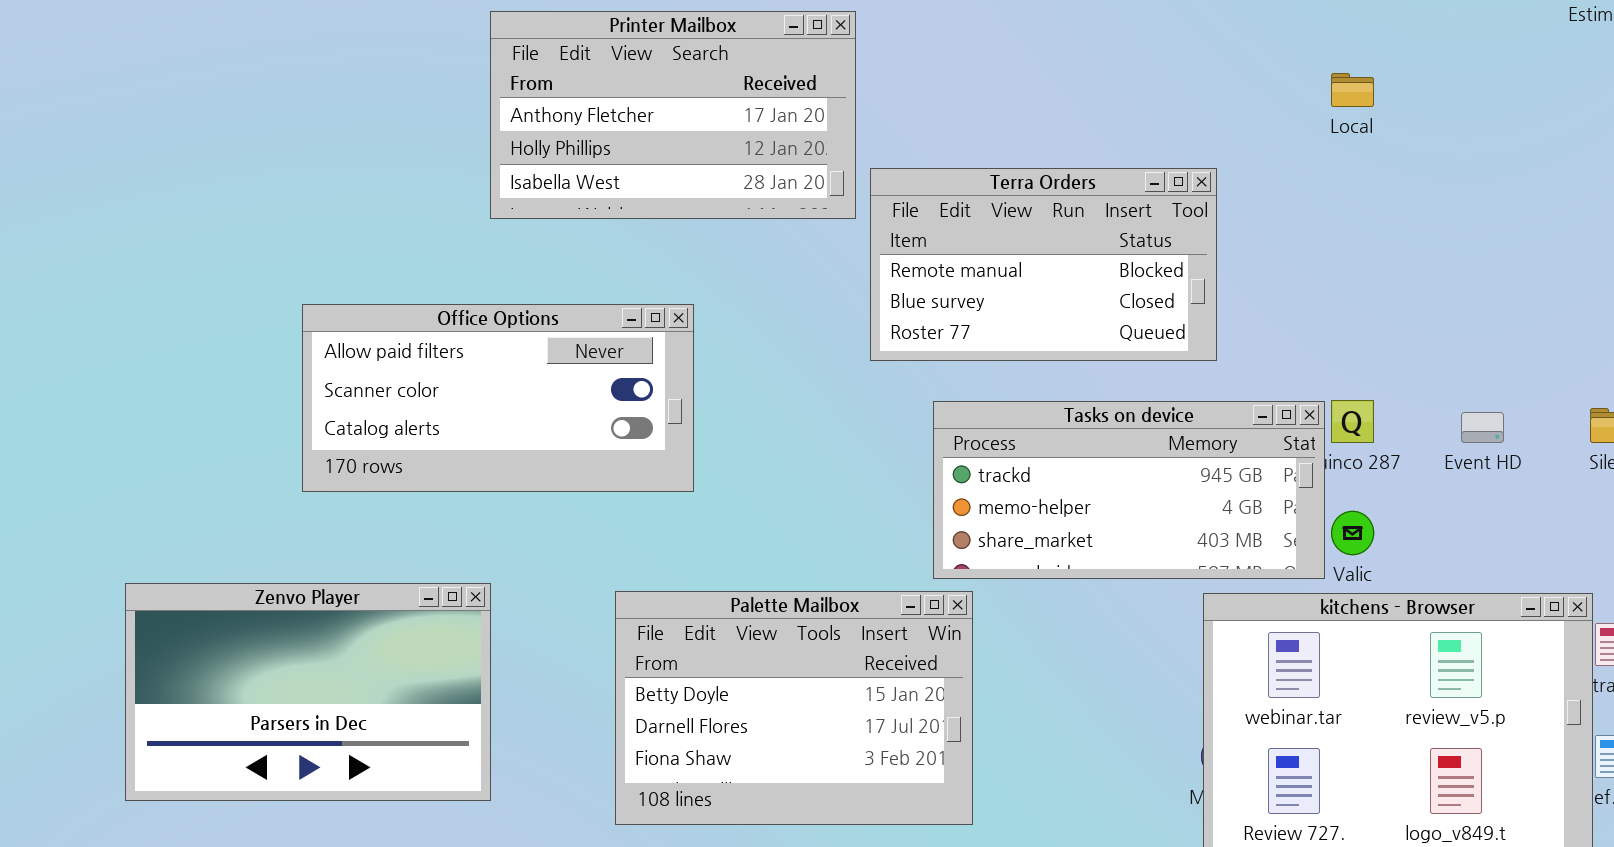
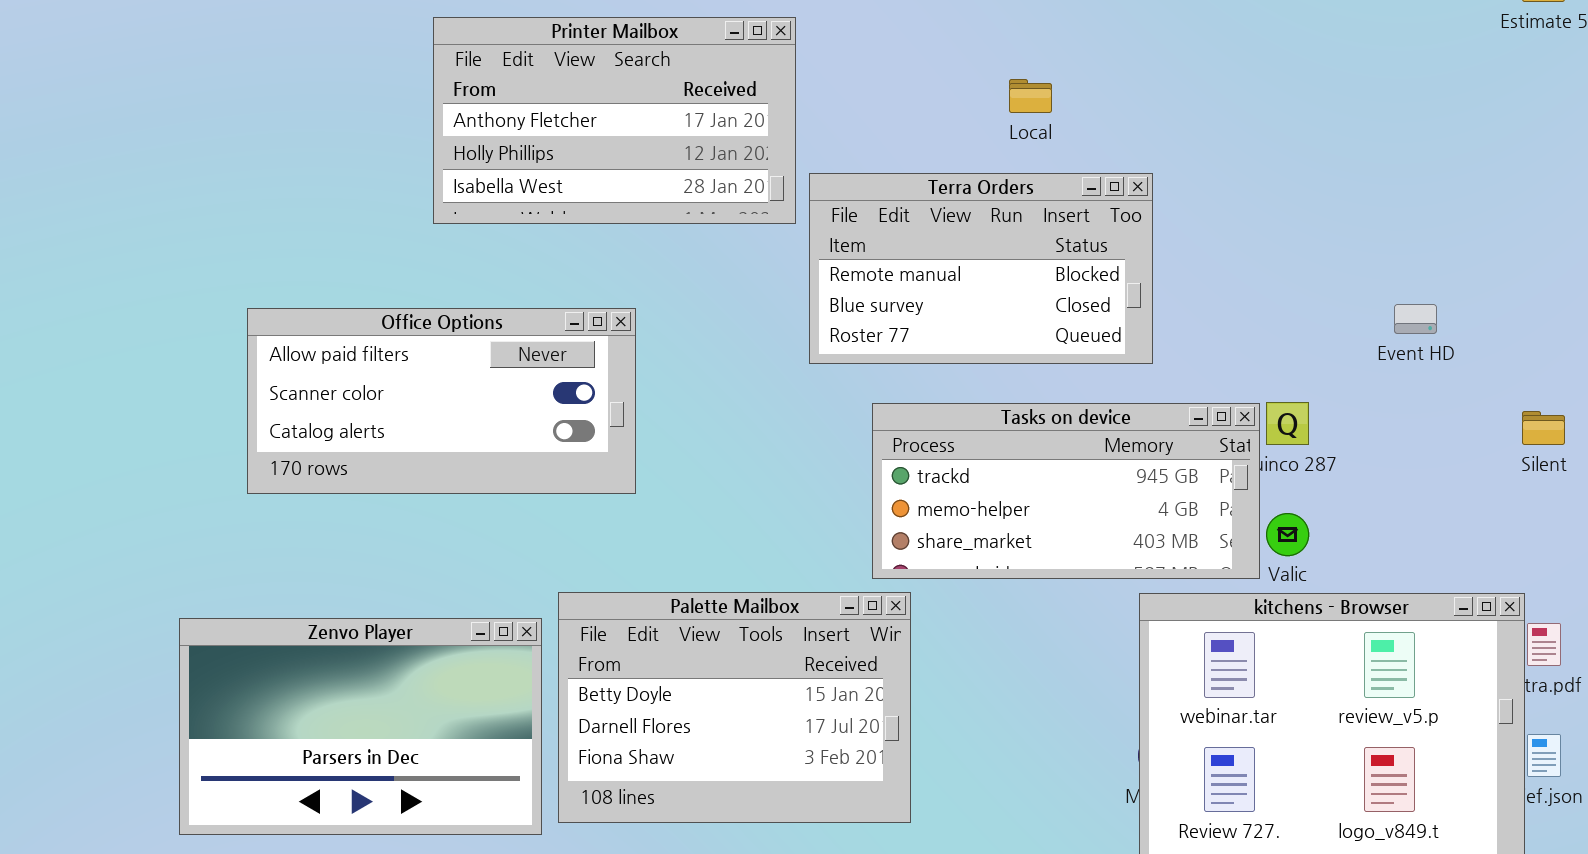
Local: [1331,73,1374,107] -> [1009,79,1052,113], moved
Event HD: [1461,412,1504,443] -> [1394,304,1437,334], moved
Zenvo Player: [125,583,491,801] -> [179,618,542,835], moved

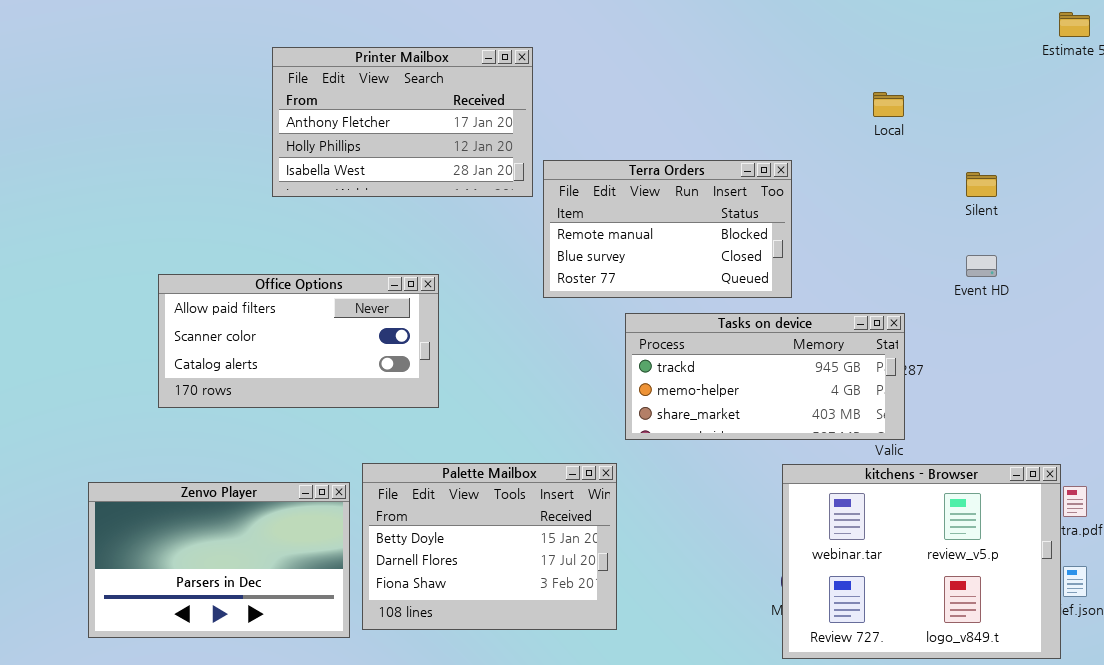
Local: [1009,79,1052,113] -> [873,92,904,117], moved
Office Options: [247,308,636,494] -> [158,274,439,408], moved
Tasks on device: [872,403,1260,579] -> [625,313,905,440], moved
Silent: [1522,411,1565,445] -> [966,172,997,197], moved

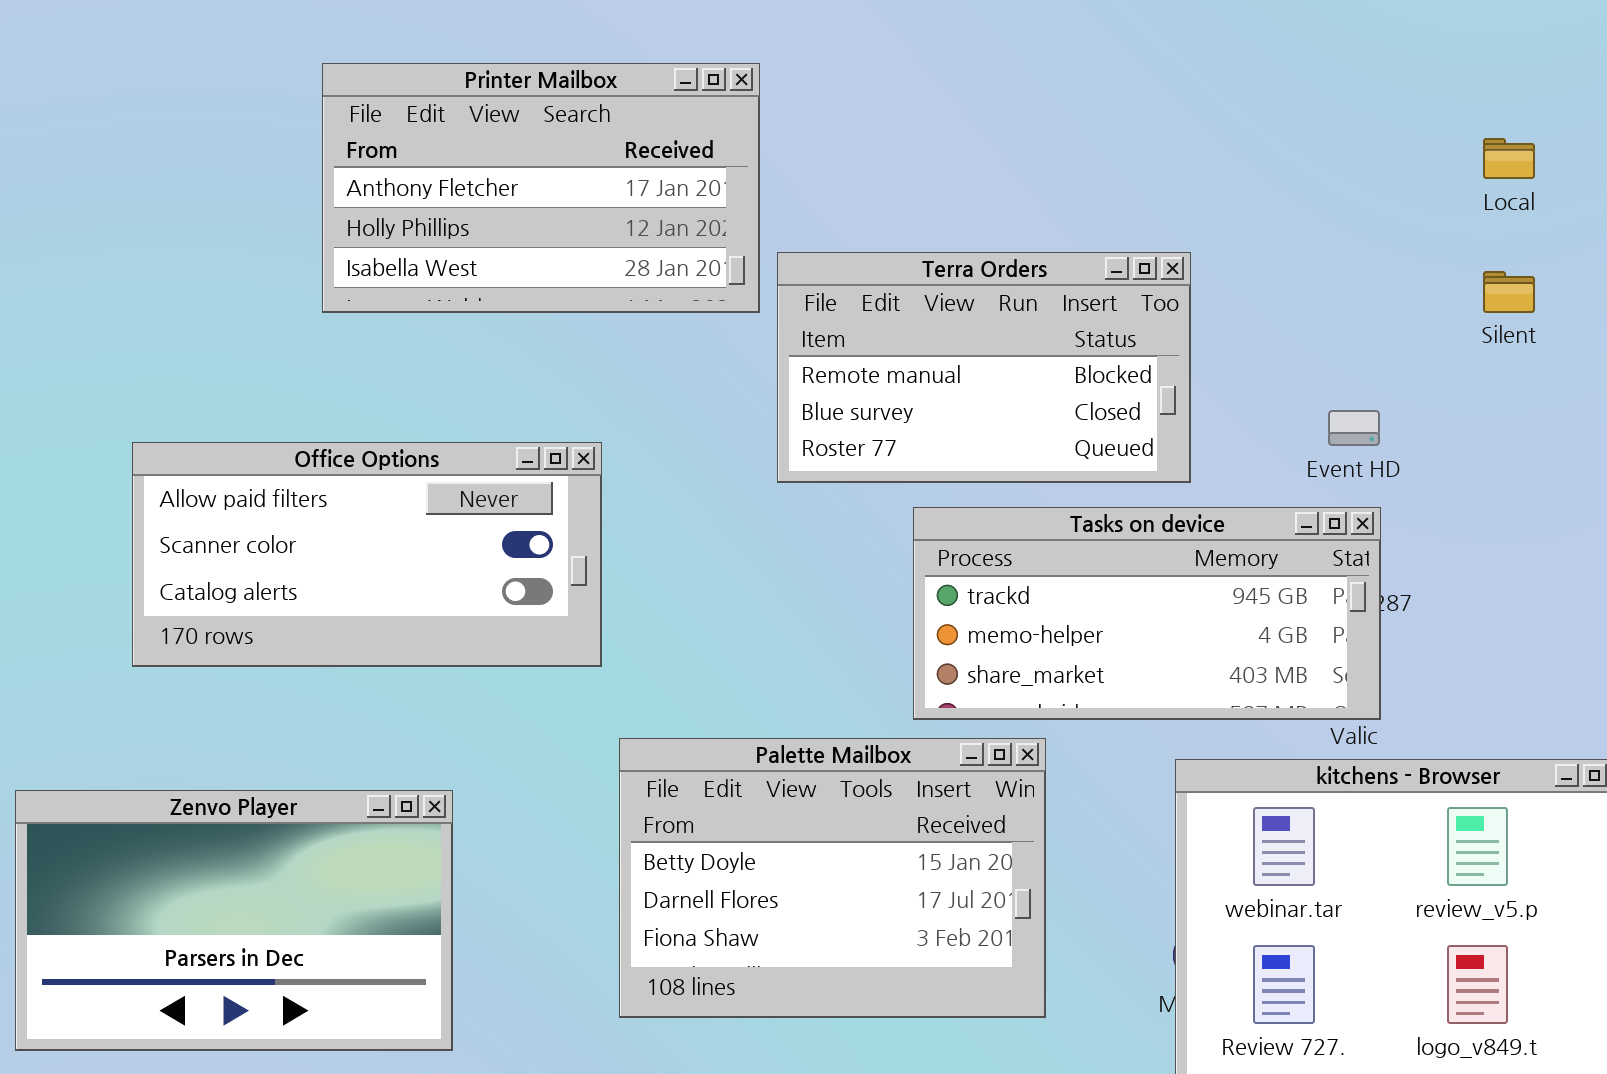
Local: [873,92,904,117] -> [1483,138,1535,179], moved
Event HD: [966,255,997,277] -> [1328,410,1380,446], moved
Palette Mailbox: [362,463,617,630] -> [619,738,1046,1018], moved

